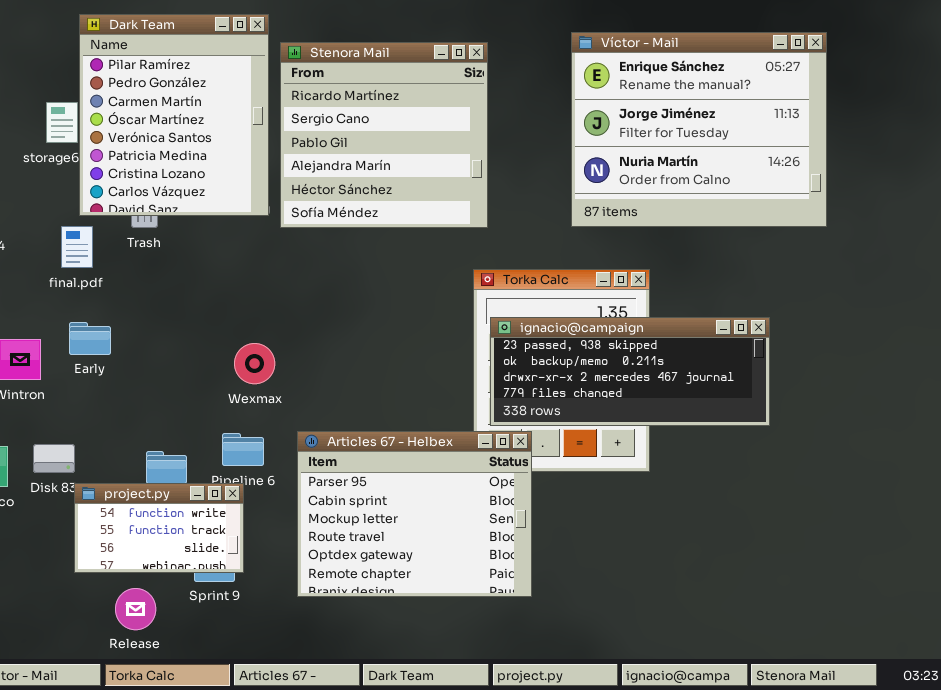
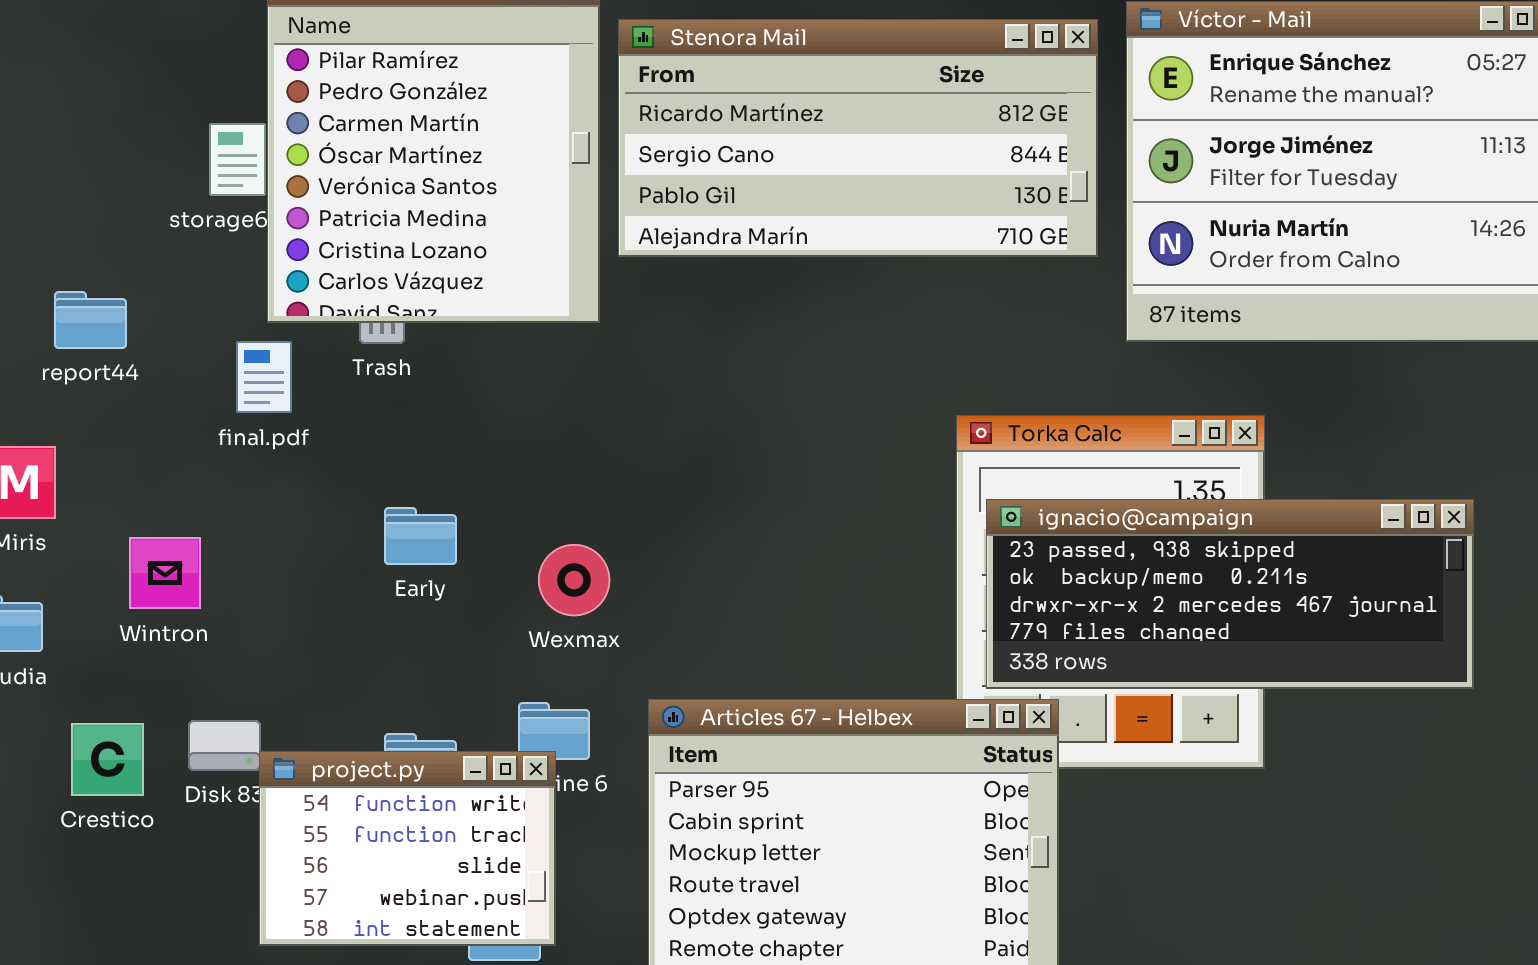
Stenora Mail: [280,42,488,228] -> [618,19,1098,257], resized
Early: [69,322,111,355] -> [384,507,457,565], moved
project.py: [74,483,244,573] -> [259,751,556,946], resized

